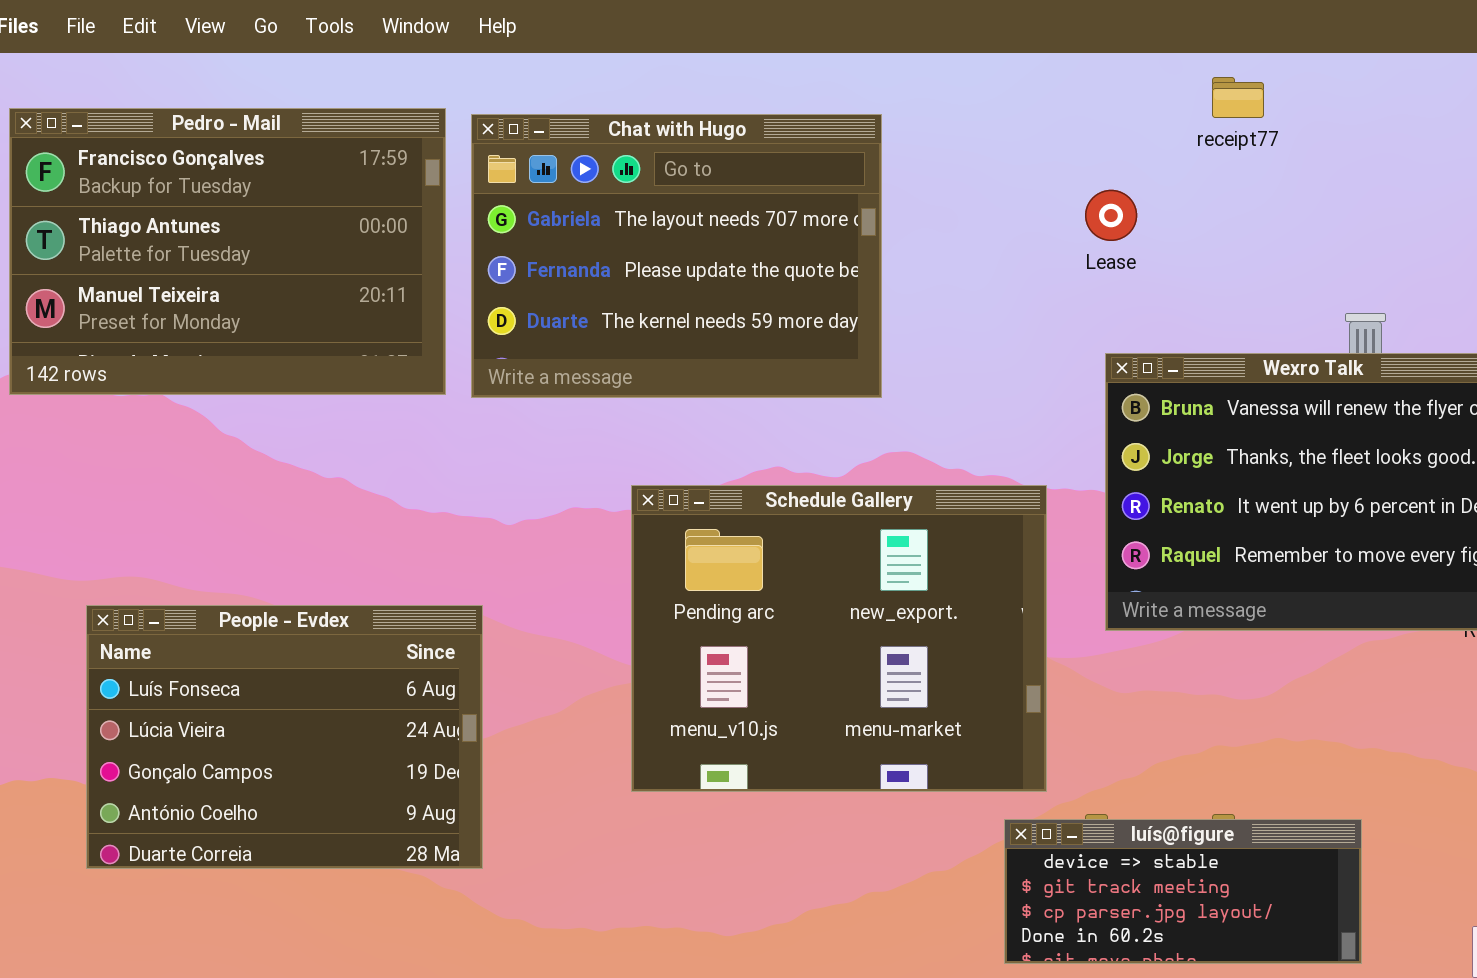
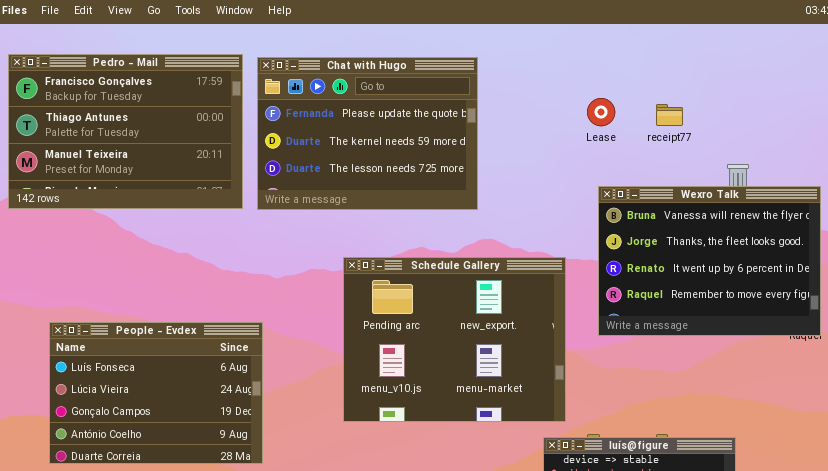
receipt77: [1212,77,1264,118] -> [656,104,683,126], moved
Chat with Hugo: [471,114,882,398] -> [257,57,478,210], scrolled down 1 row

